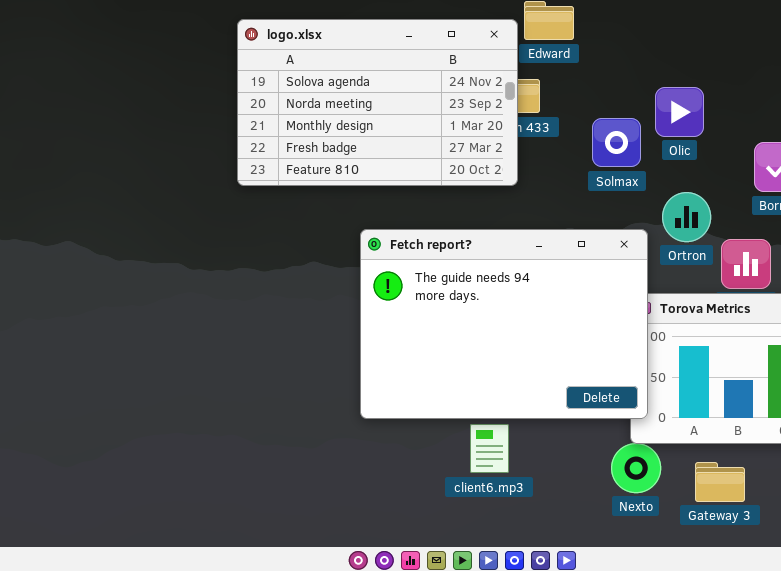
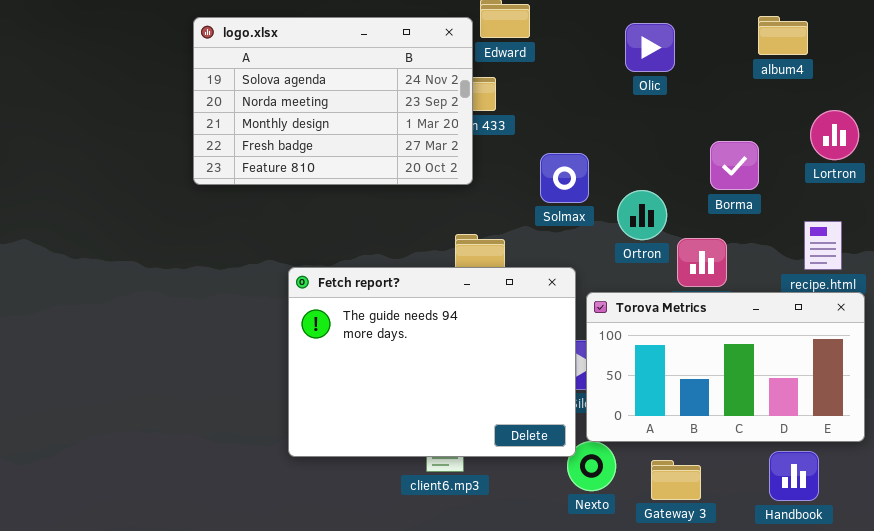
Olic: [655,87,704,137] -> [625,23,675,72], moved
Solmax: [592,118,641,167] -> [540,153,589,203], moved
Fetch report?: [360,229,648,419] -> [288,267,576,457], moved

